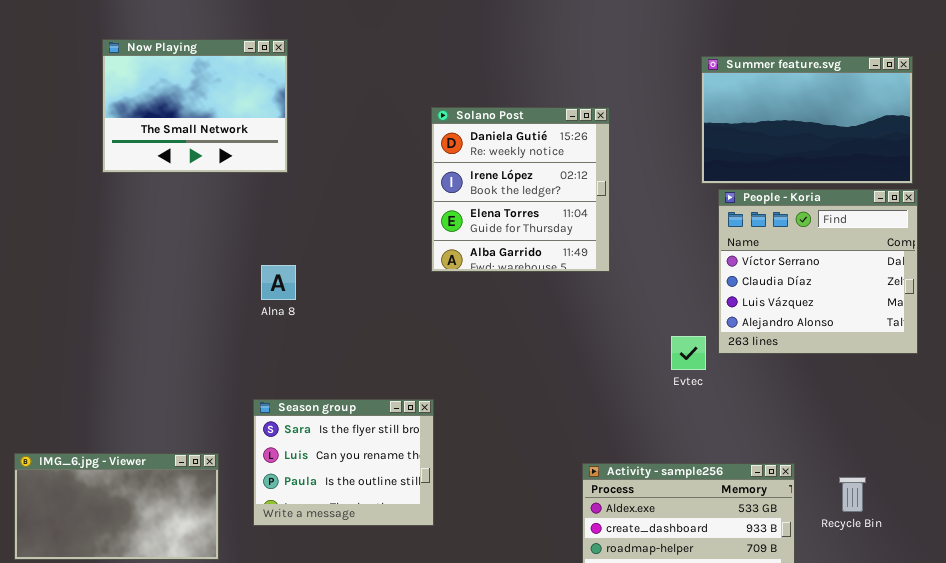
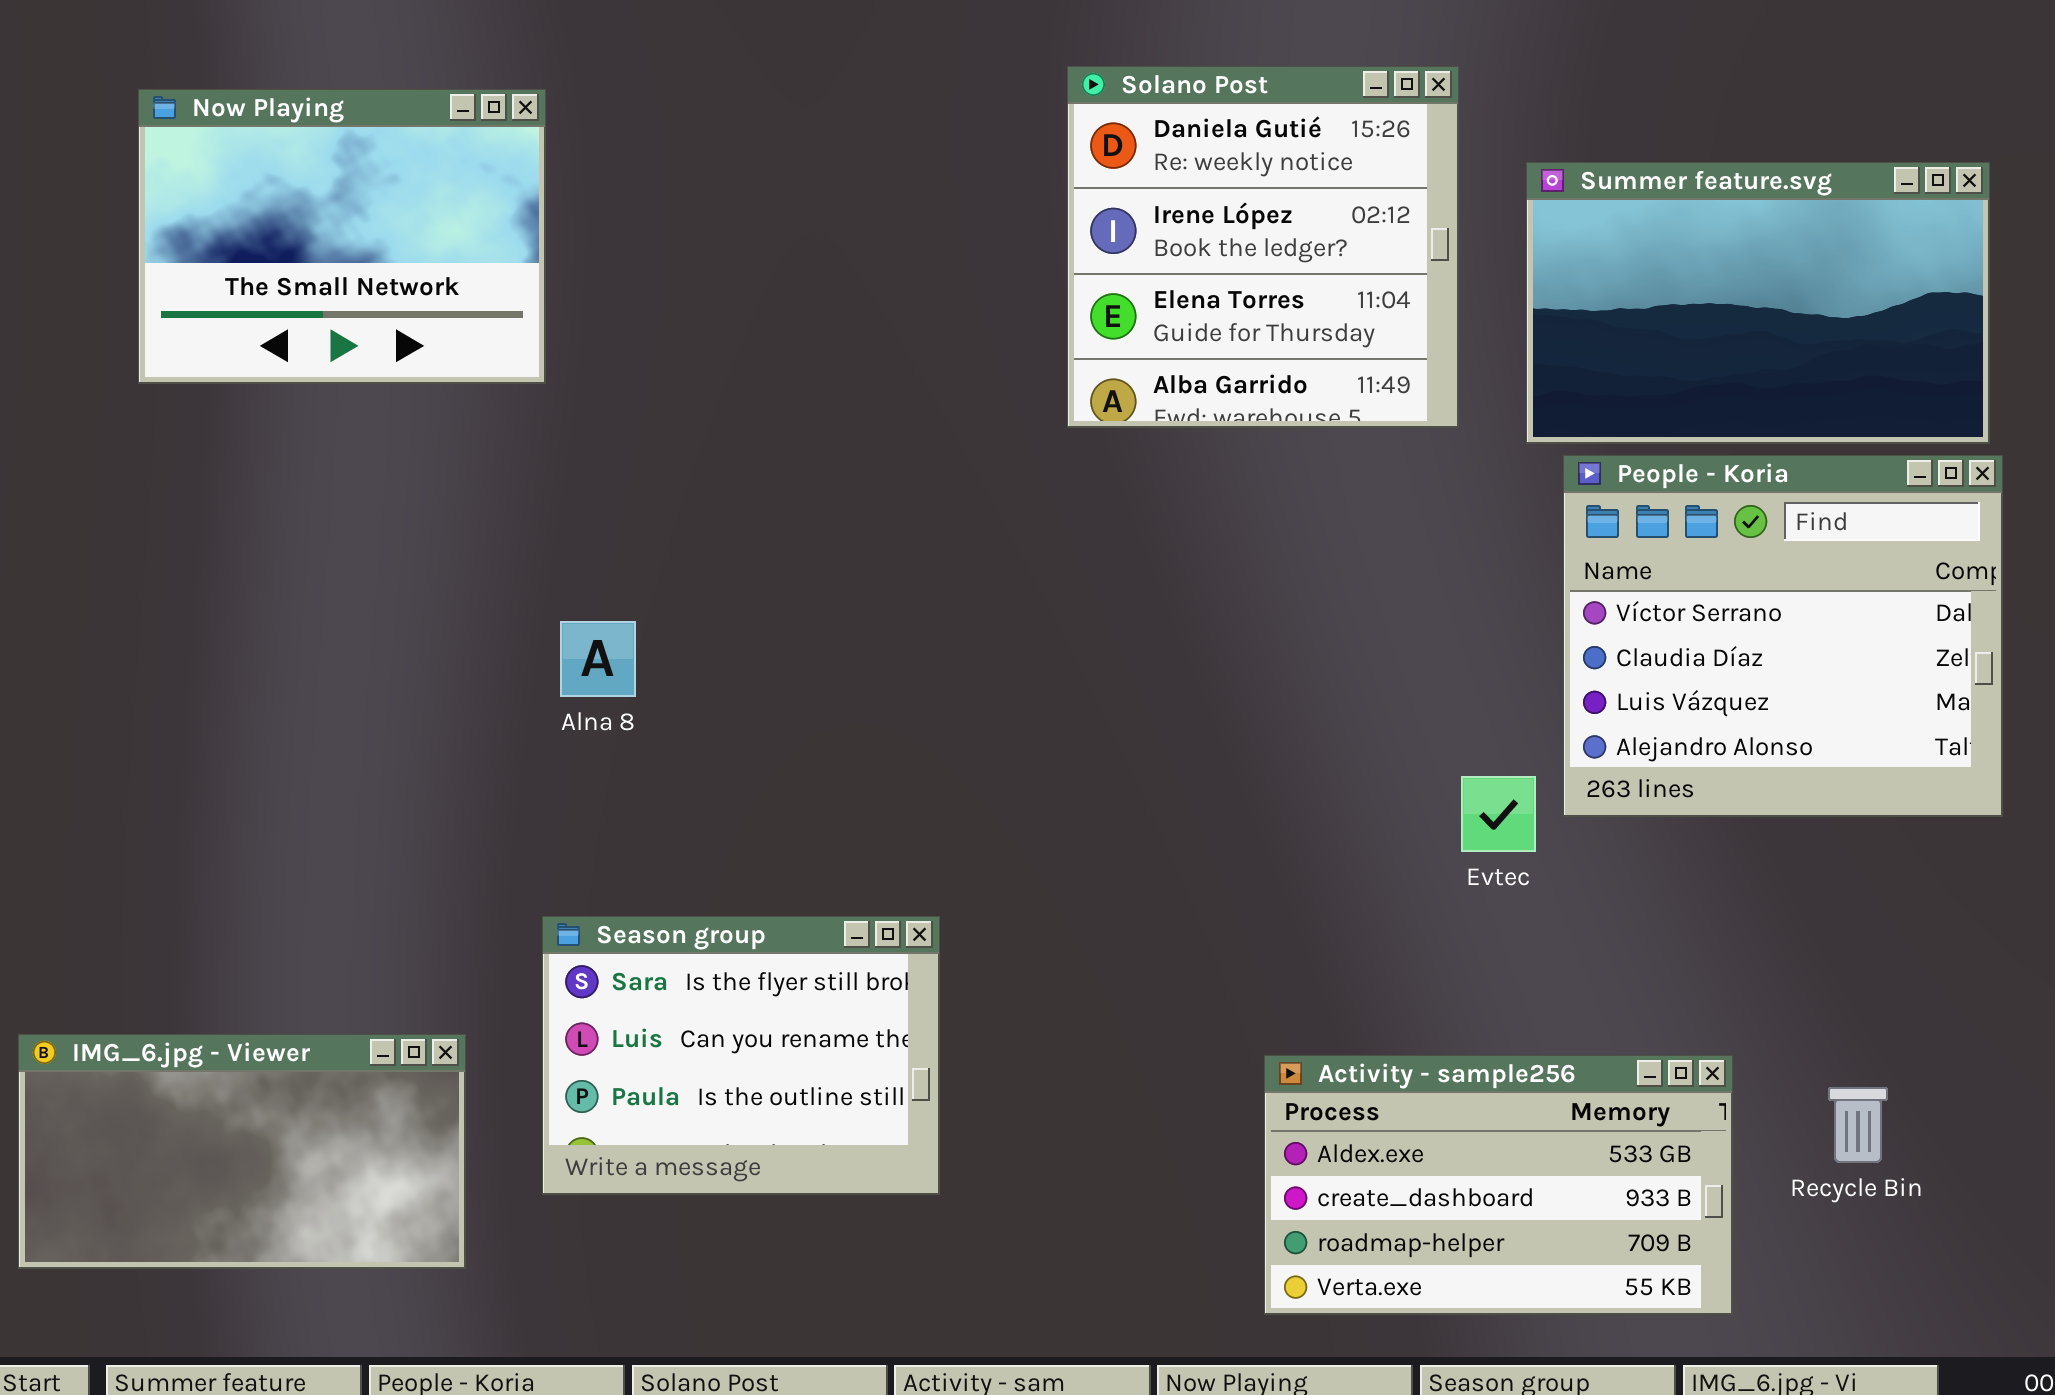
Now Playing: [102,39,288,173] -> [138,89,546,384], moved
Solano Post: [431,107,610,272] -> [1067,66,1459,428], moved

